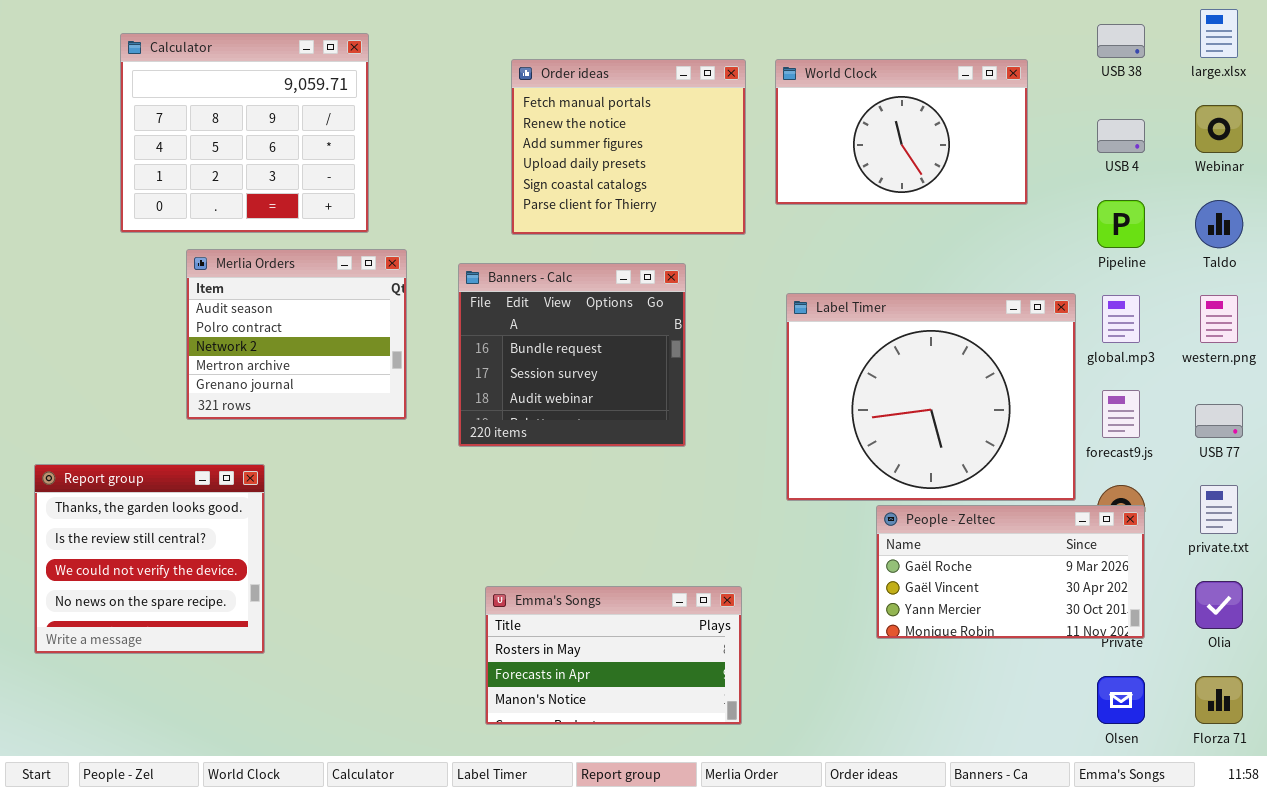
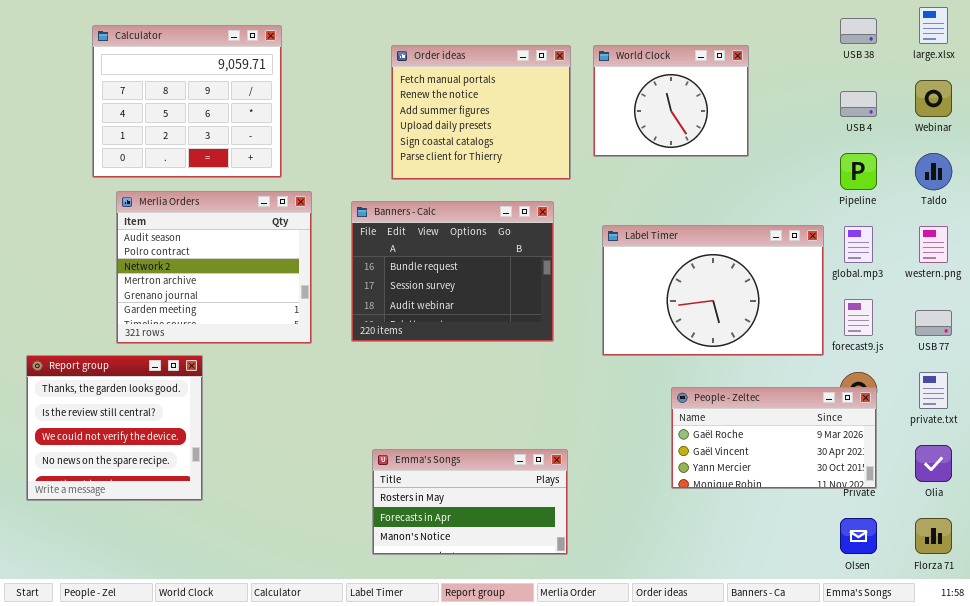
World Clock: [775,59,1028,205] -> [593,45,749,157], resized
Merlia Orders: [186,249,407,420] -> [116,191,312,344], resized
Banners - Calc: [458,263,686,447] -> [351,201,554,342], resized
Label Timer: [786,293,1076,501] -> [602,225,824,356], resized

